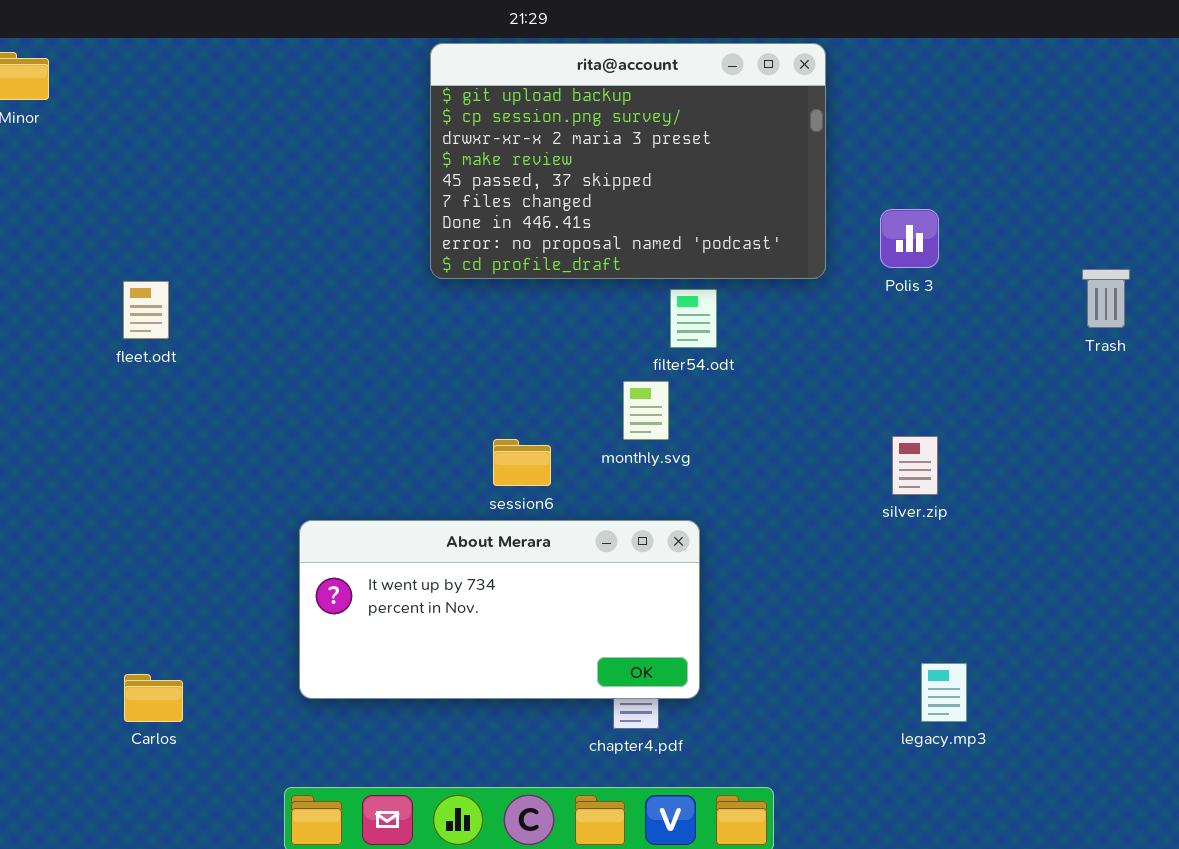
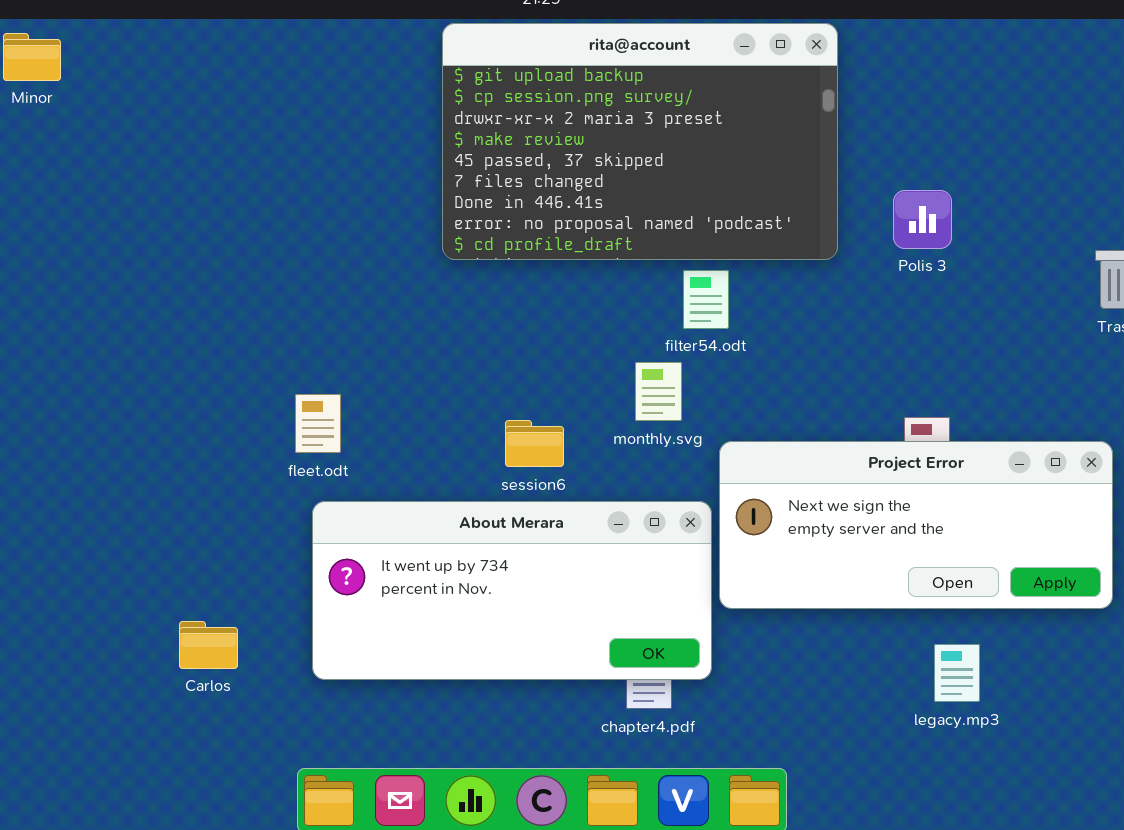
fleet.odt: [123,281,169,339] -> [295,394,341,453], moved
Project Error: none -> [719,441,1113,609], opened
Carlos: [124,674,183,722] -> [179,621,238,669], moved

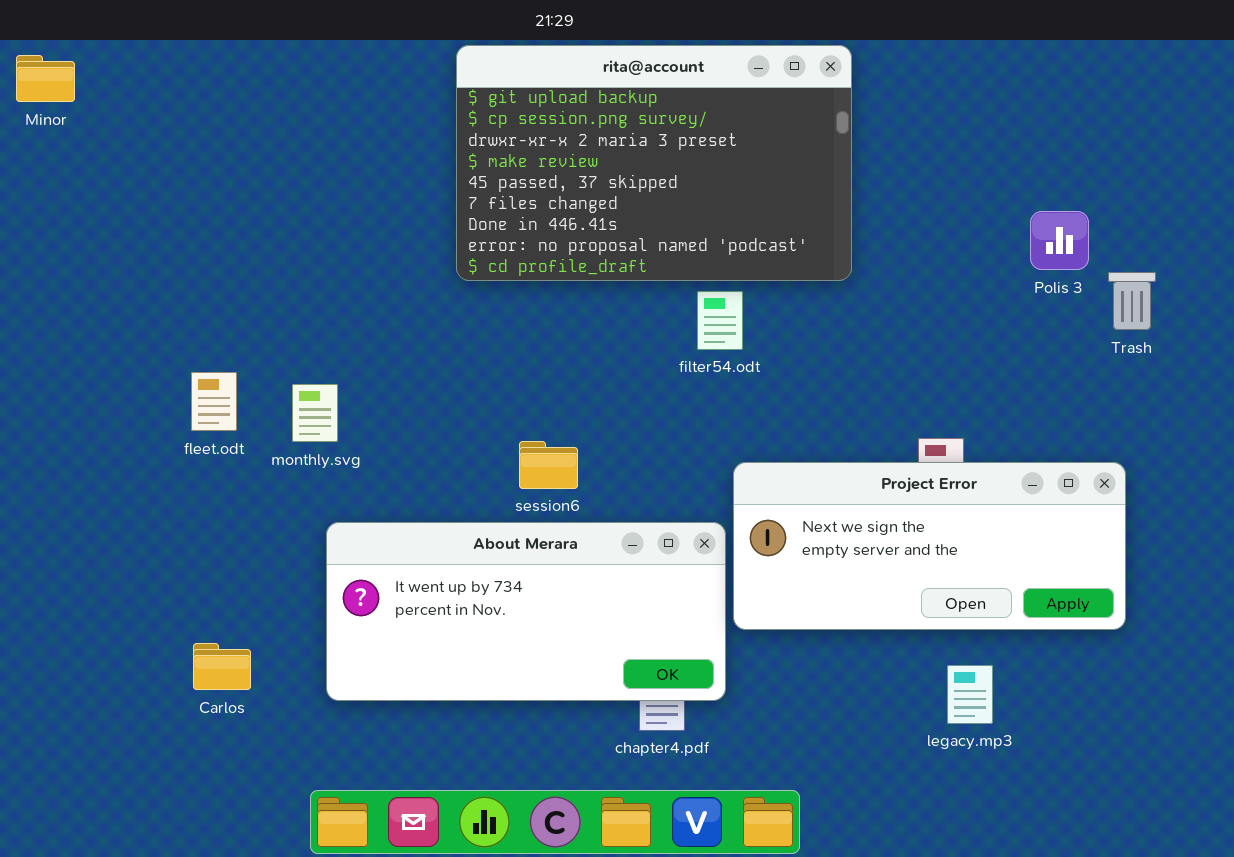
Polis 3: [893,190,952,249] -> [1030,211,1089,270], moved
monthly.svg: [635,362,682,421] -> [292,384,338,442], moved
fleet.odt: [295,394,341,453] -> [191,372,237,431], moved

